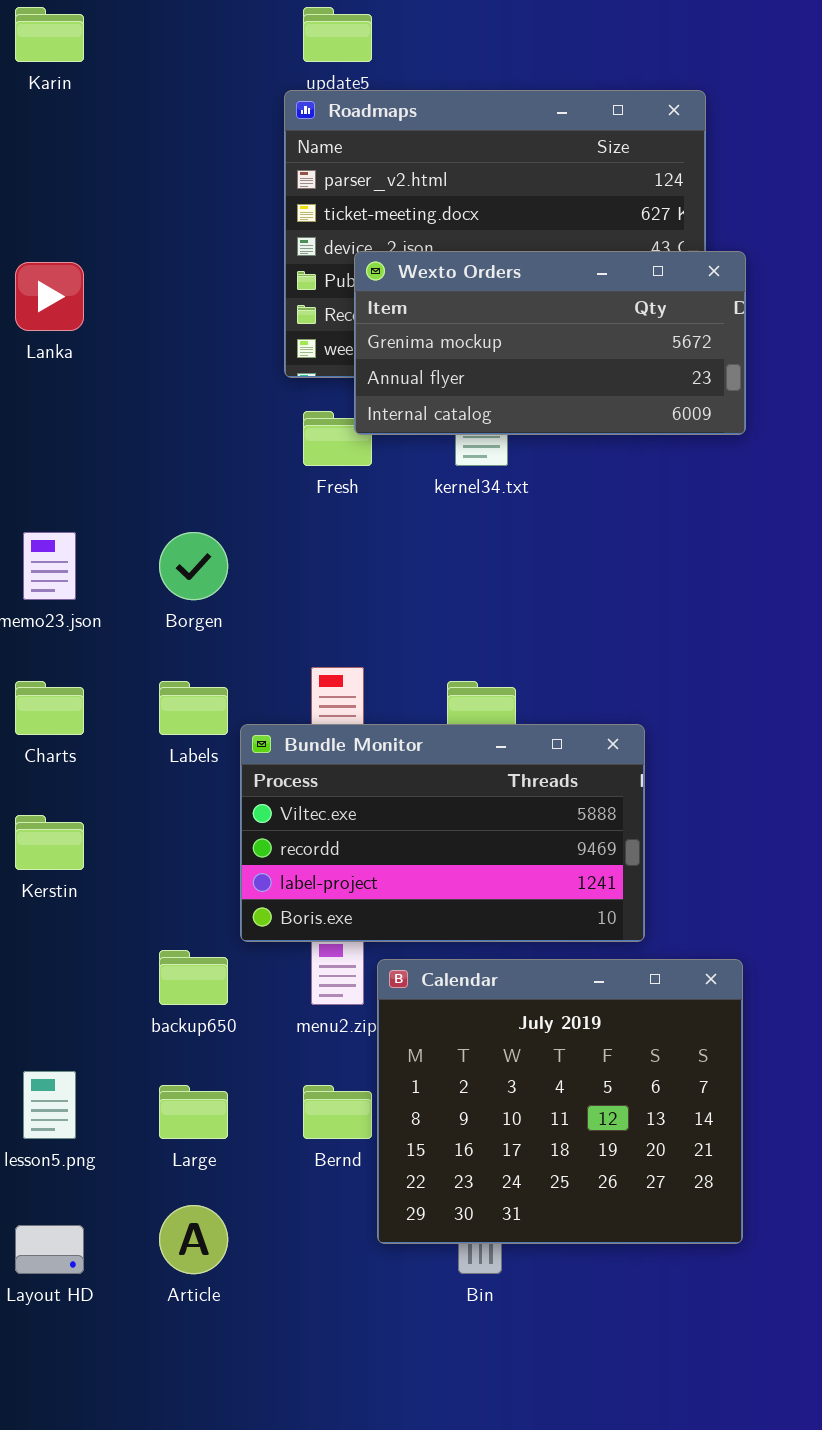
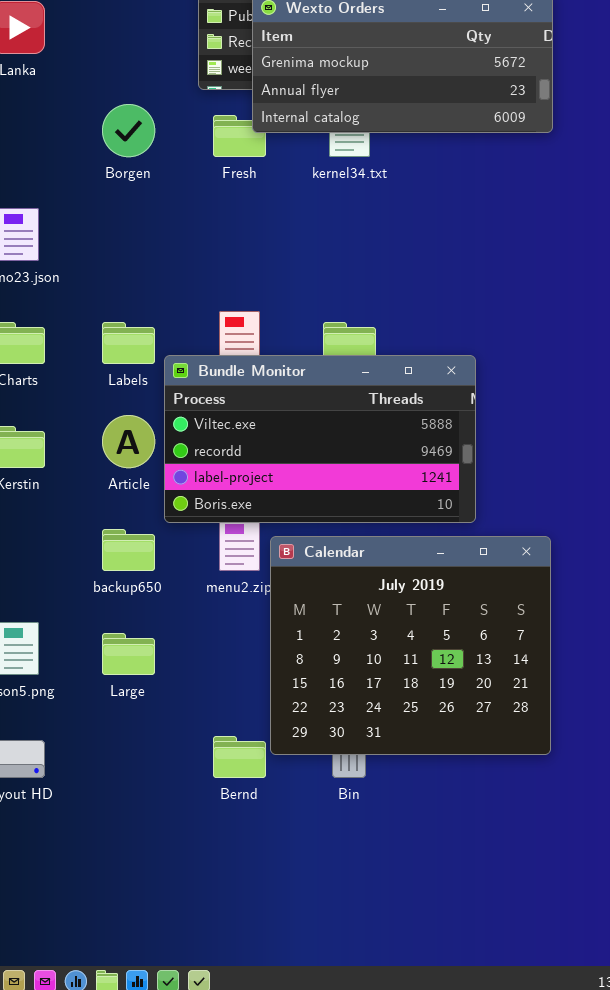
Borgen: [159,532,228,600] -> [102,104,155,157], moved
Bernd: [303,1085,372,1139] -> [213,736,266,778], moved
Article: [159,1205,228,1274] -> [102,415,155,468], moved

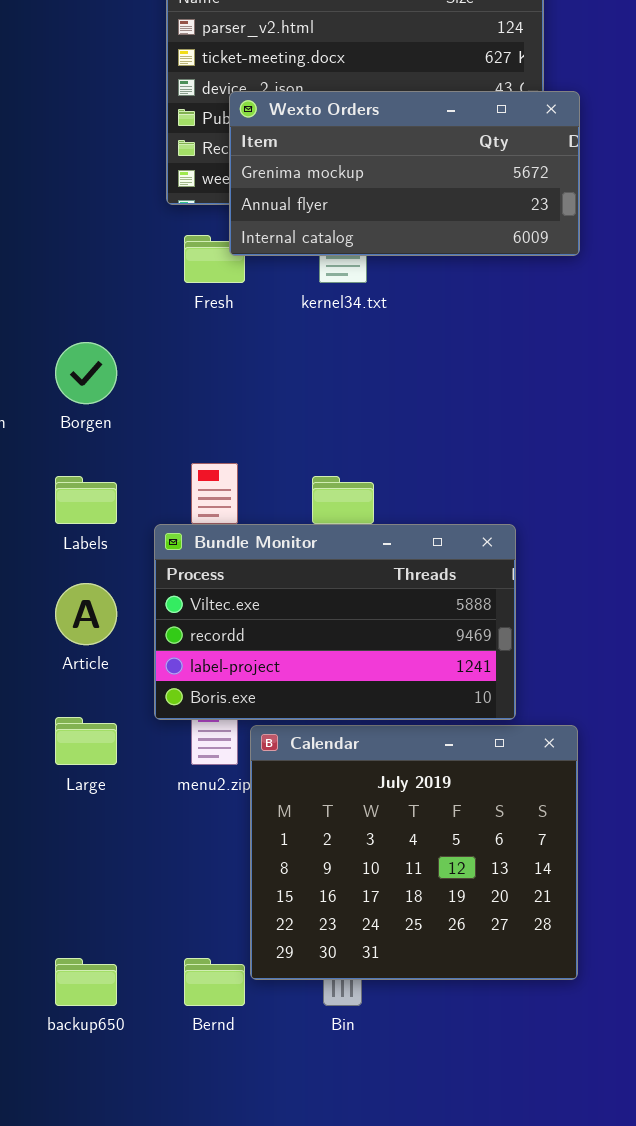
Borgen: [102,104,155,157] -> [55,342,117,404], moved
Bundle Monitor: [164,355,476,523] -> [154,524,516,720], moved
backup650: [102,529,155,571] -> [55,958,117,1006], moved
Large: [102,633,155,675] -> [55,717,117,765], moved

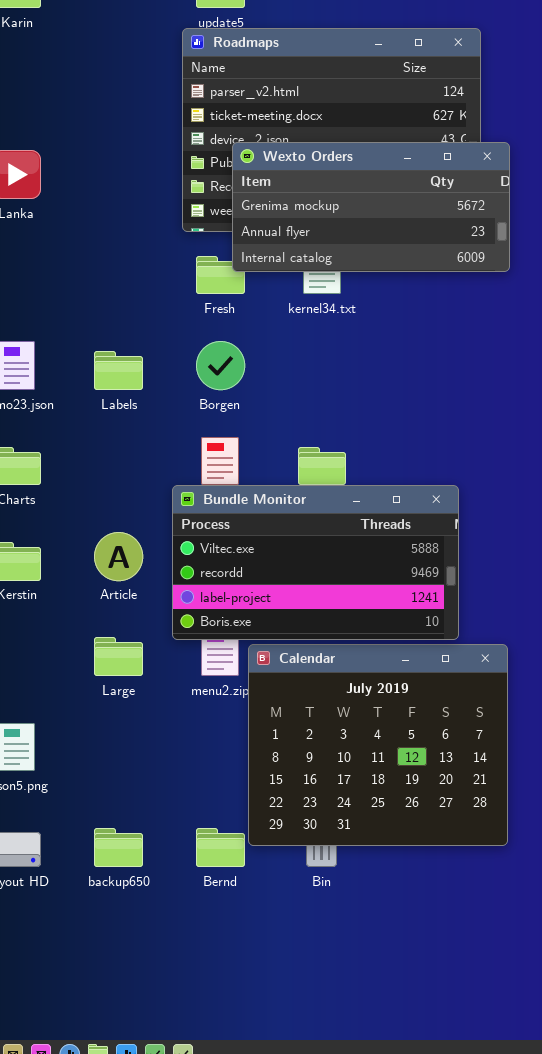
Borgen: [55,342,117,404] -> [196,341,245,390], moved
Labels: [55,476,117,524] -> [94,351,143,390], moved

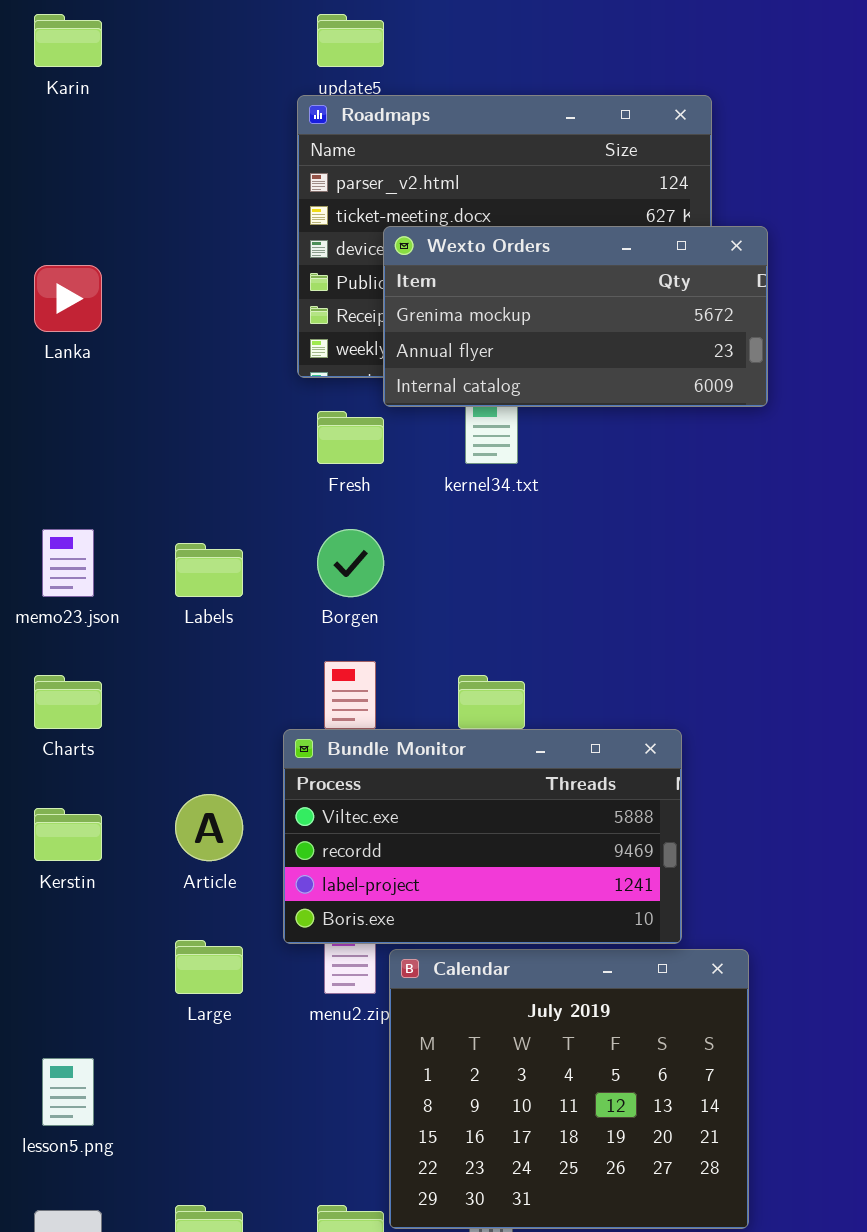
Wexto Orders: [232,142,510,272] -> [383,226,768,407], moved

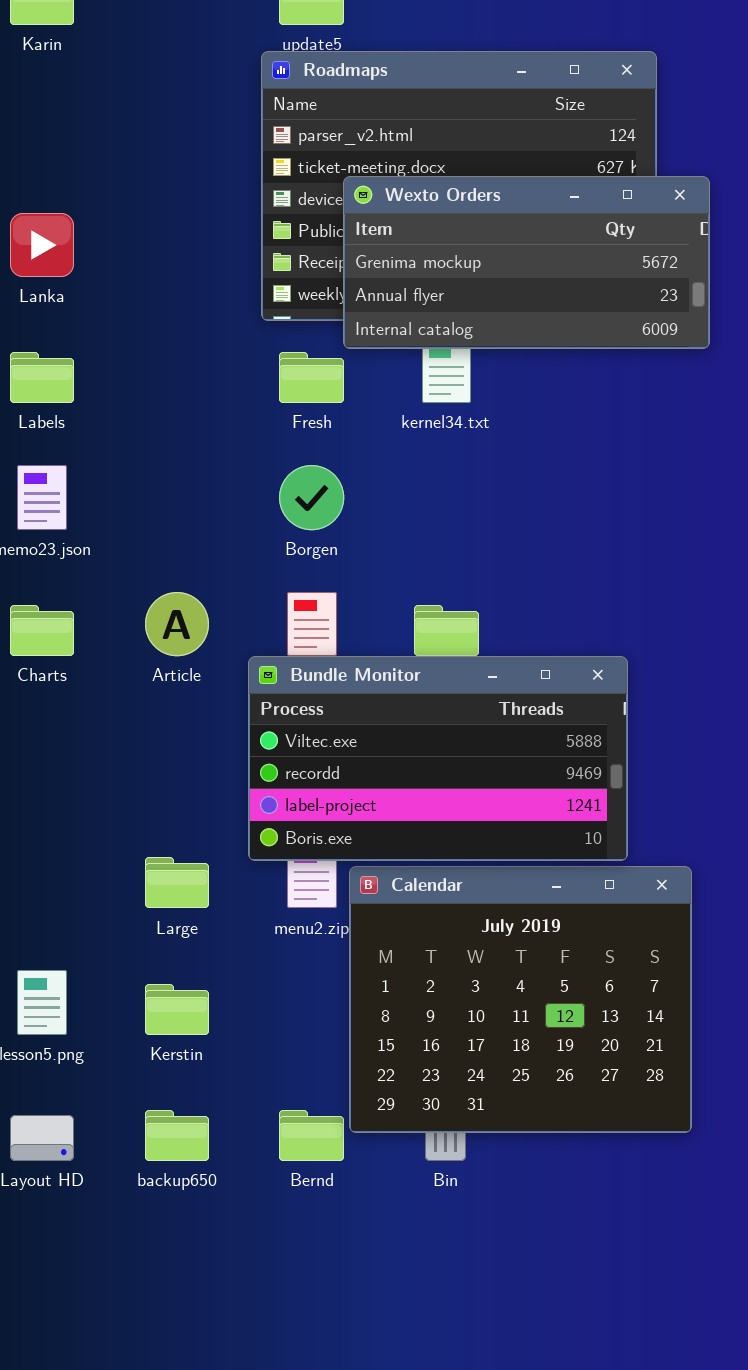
Labels: [175,543,243,597] -> [10,352,74,403], moved
Article: [175,794,243,861] -> [145,592,209,656], moved
Kerstin: [34,808,102,861] -> [145,984,209,1035], moved

